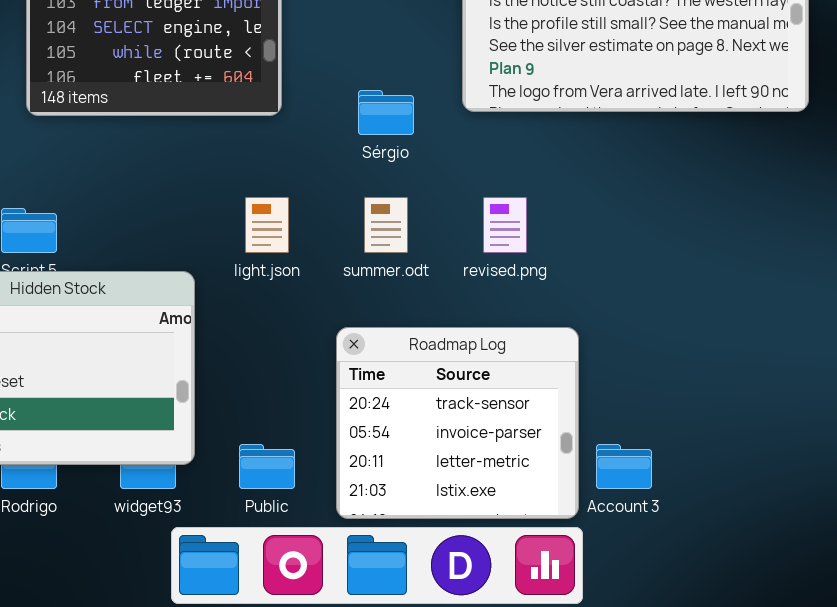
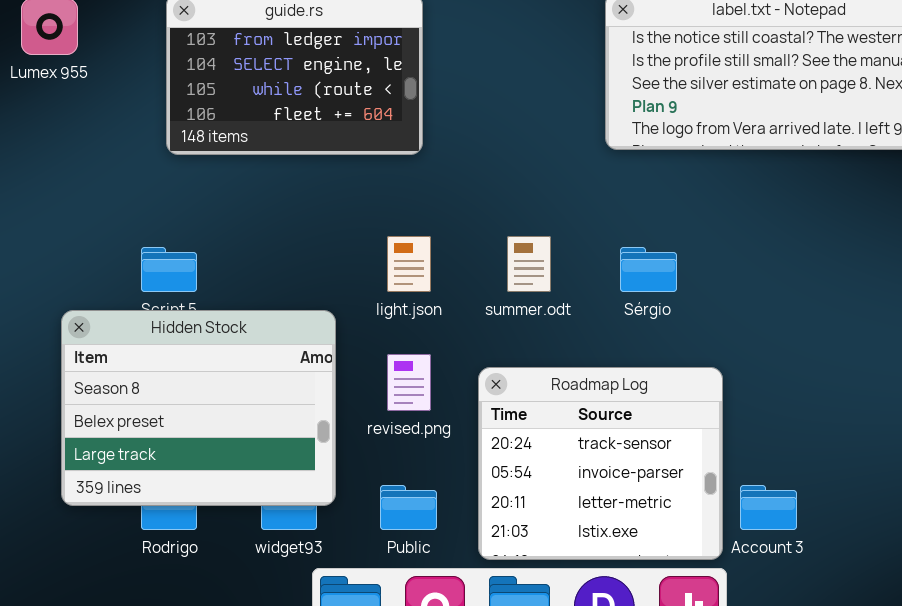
Sérgio: [358,90,414,135] -> [620,247,677,292], moved
revised.png: [483,197,527,253] -> [387,354,431,411], moved

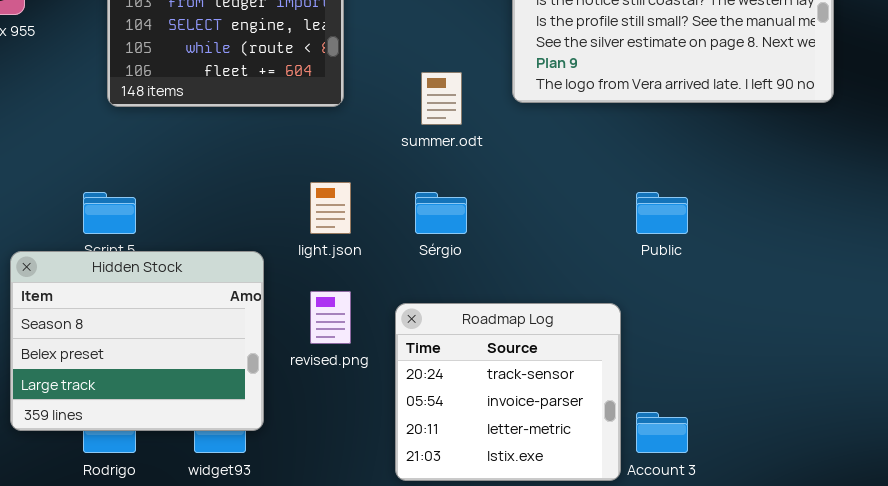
summer.odt: [507,236,551,292] -> [421,72,462,125], moved
Sérgio: [620,247,677,292] -> [415,192,467,234], moved
Public: [380,485,437,530] -> [636,192,688,234], moved

